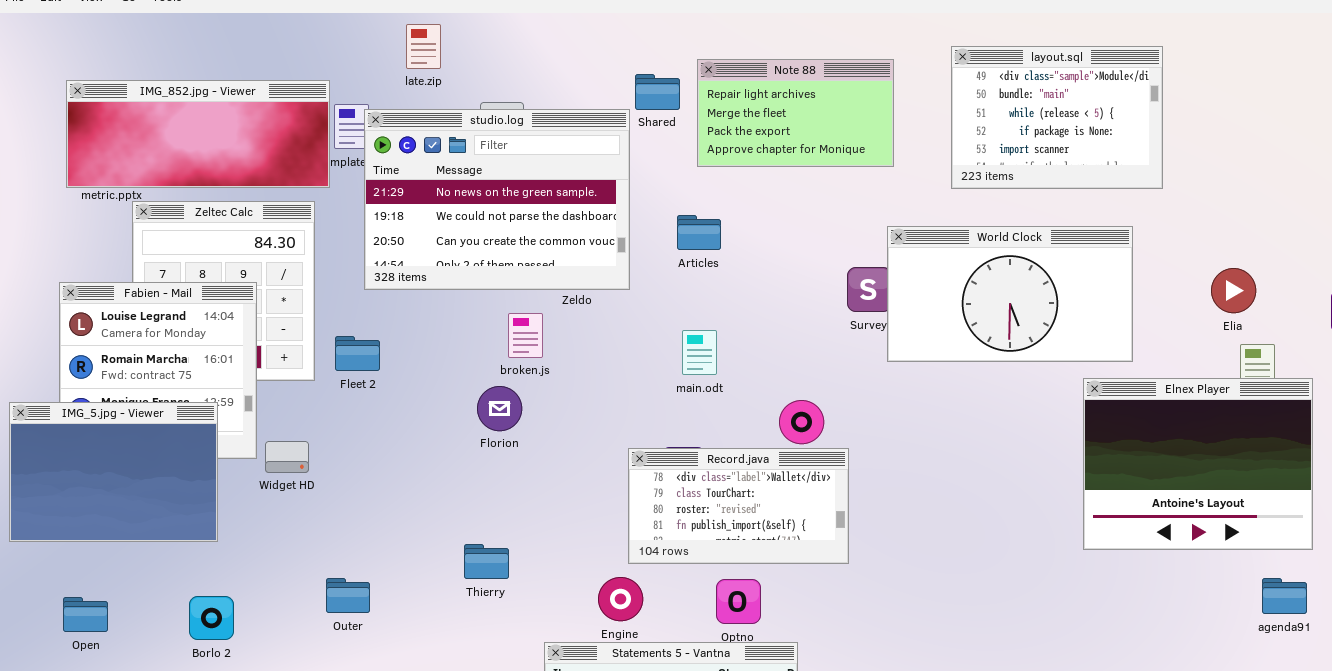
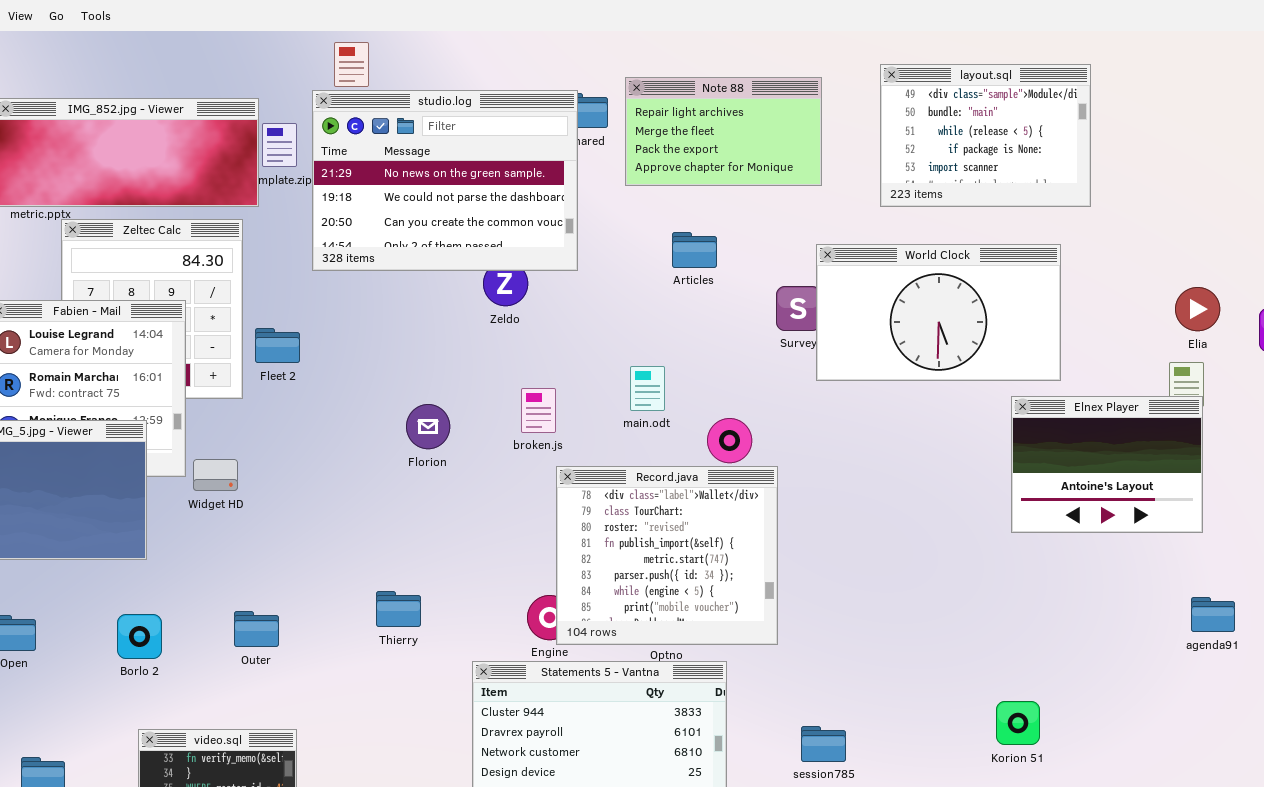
studio.log: [364,109,630,290] -> [312,90,578,271], moved
Articles: [677,215,721,250] -> [672,232,717,268], moved
Elia: [1211,268,1256,313] -> [1175,287,1220,331], moved
broken.js: [508,313,543,358] -> [521,388,556,433], moved
main.odt: [682,330,717,375] -> [630,366,665,411], moved
Fleet 2: [335,336,380,371] -> [255,328,300,363], moved
Elnex Player: [1083,378,1313,550] -> [1011,396,1203,533], resized
Record.java: [628,448,849,564] -> [556,466,778,645], resized
Thierry: [464,544,509,579] -> [376,591,421,627], moved
Outer: [326,578,370,613] -> [234,611,279,647], moved

